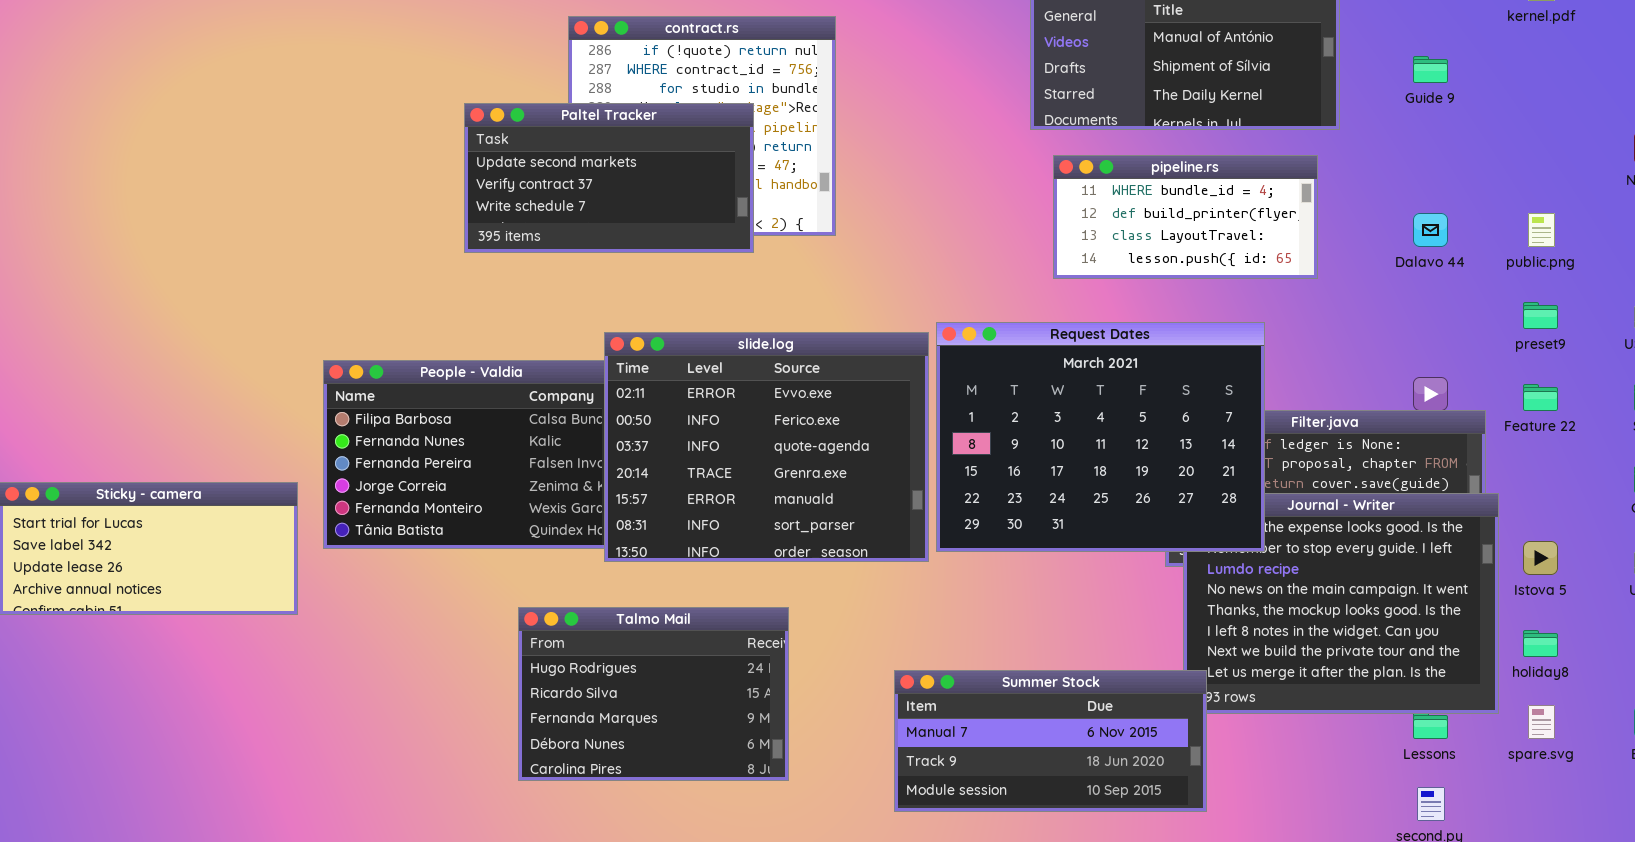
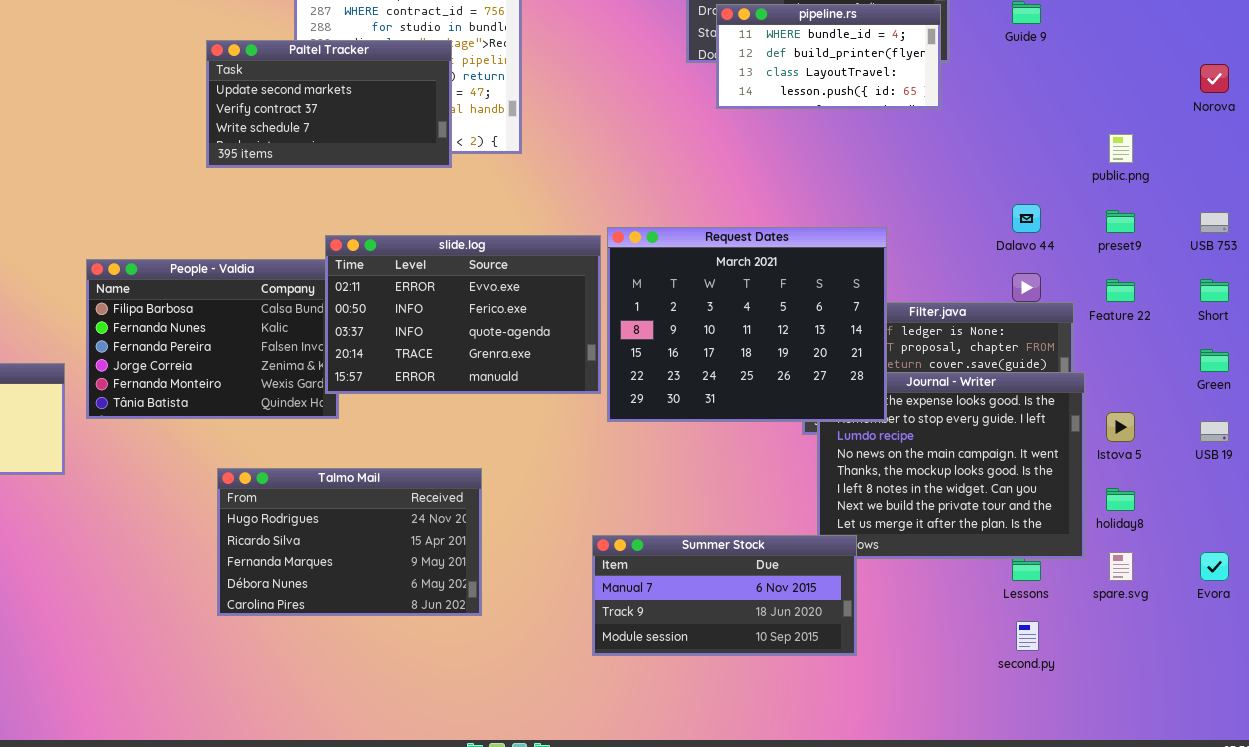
pipeline.rs: [1053,155,1318,279] -> [716,4,941,109], moved
Dalavo 44: [1413,213,1448,247] -> [1012,204,1041,233], moved
slide.log: [604,332,929,562] -> [325,235,601,394], resized
Talmo Mail: [518,607,789,781] -> [217,468,482,616], resized
Summer Stock: [894,670,1207,812] -> [592,535,857,656], moved

